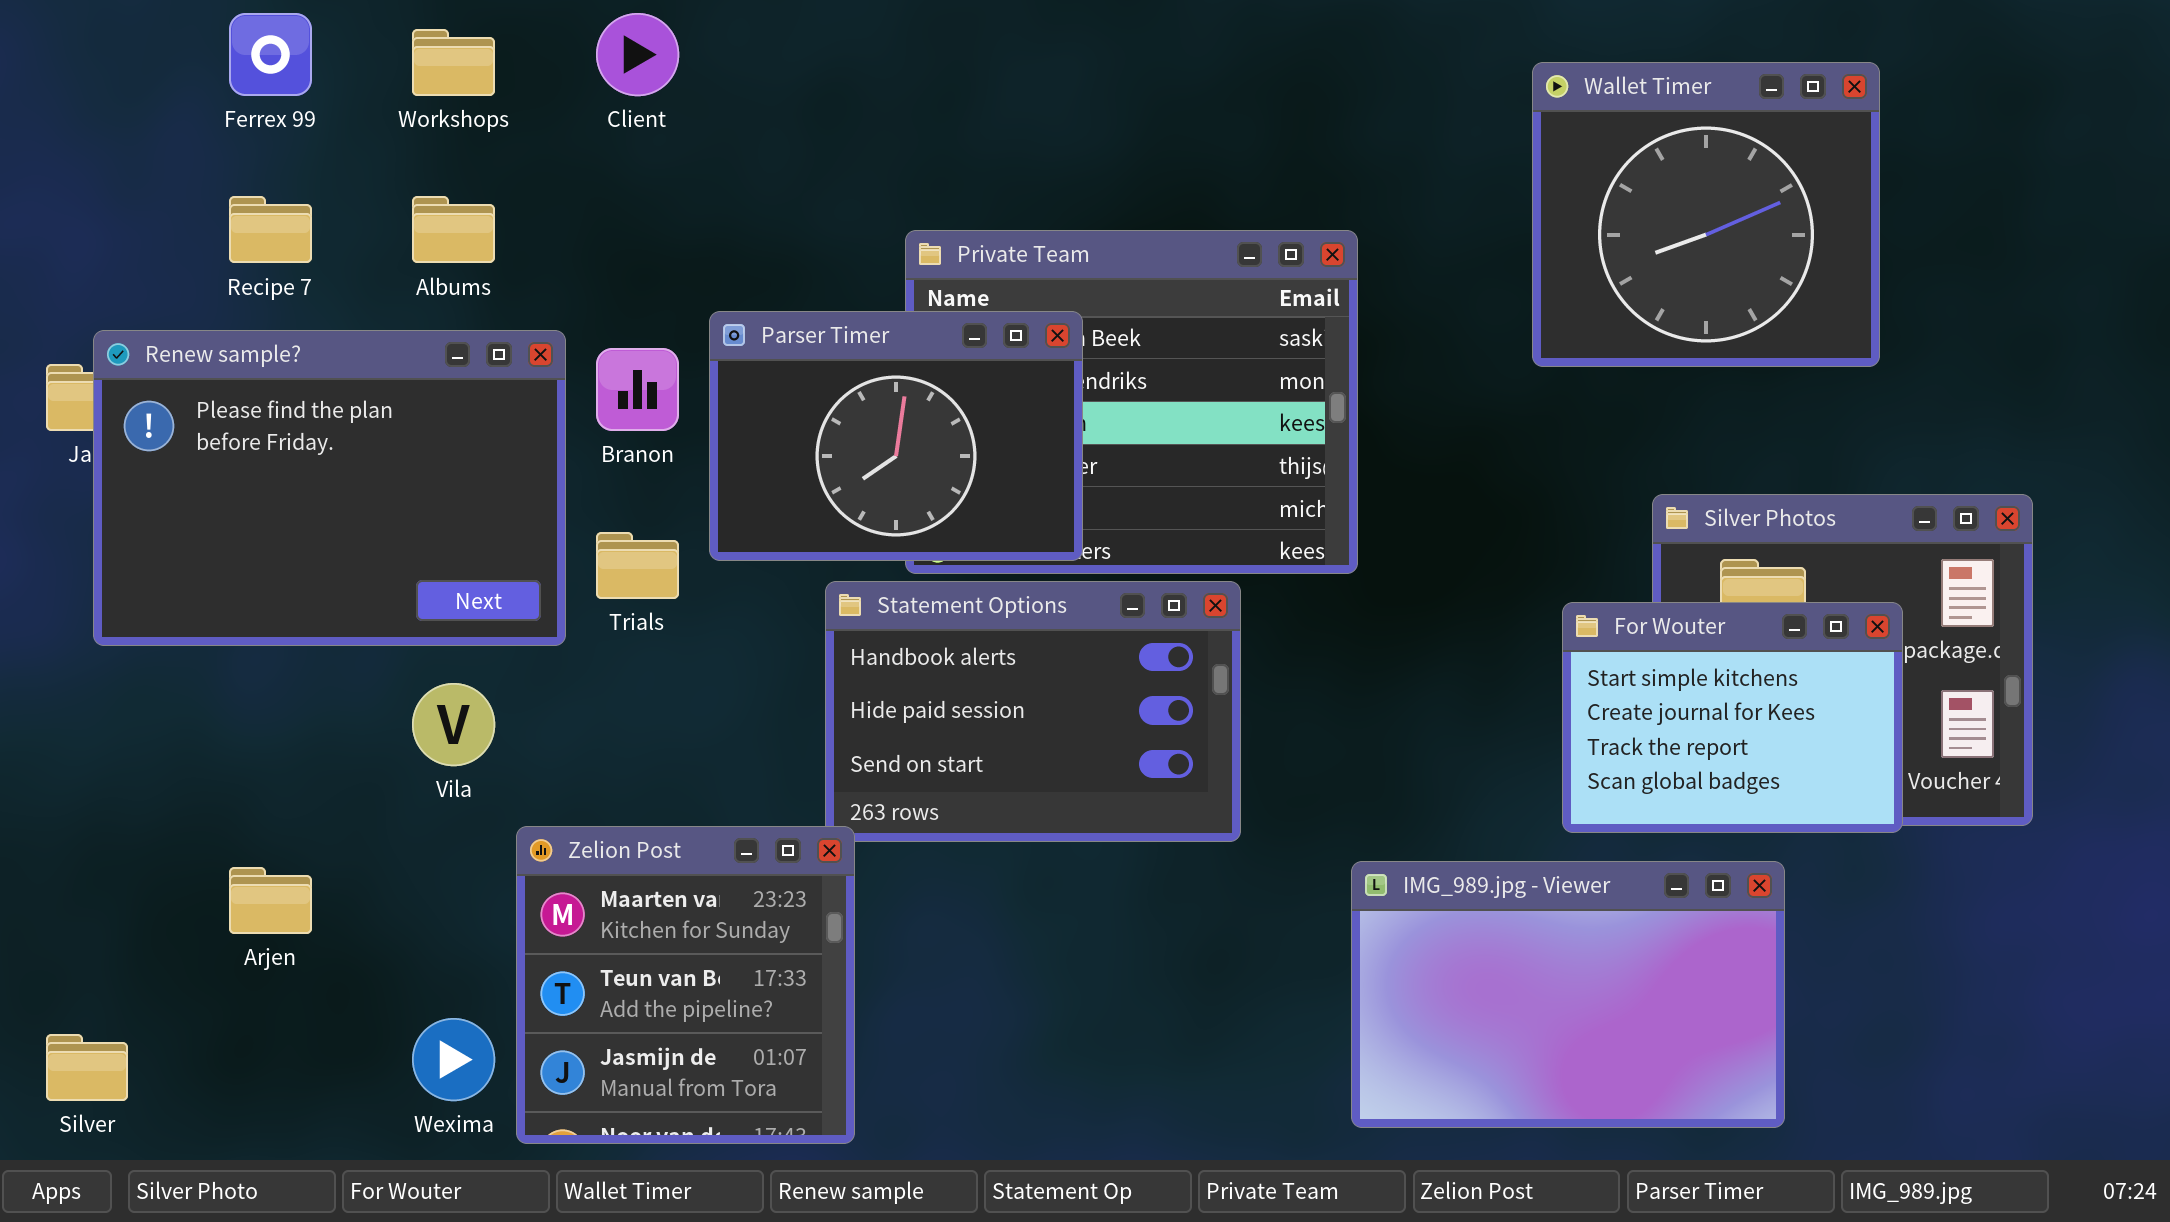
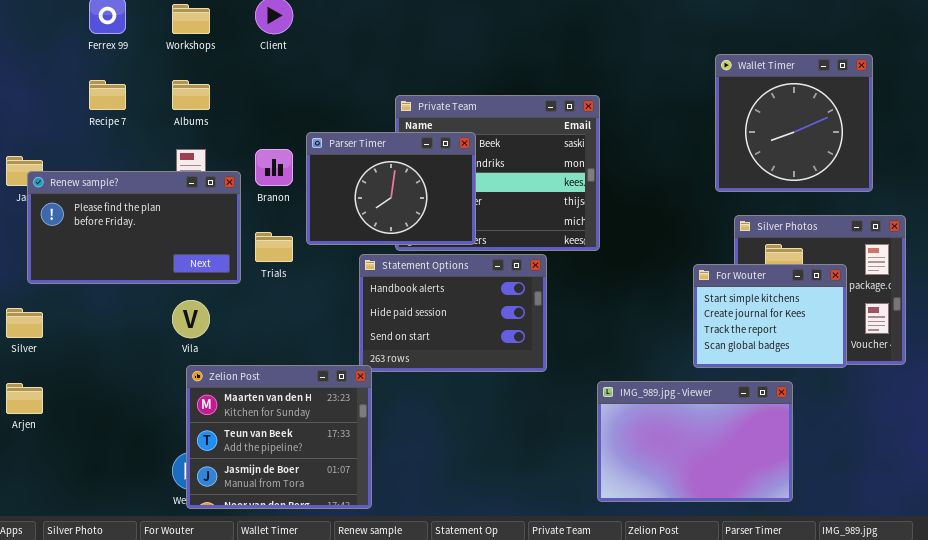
Wallet Timer: [1532,62,1880,367] -> [715,54,873,192], moved
Renew sample?: [93,330,566,646] -> [27,171,241,284], resized
Zelion Post: [516,826,855,1144] -> [186,365,372,509], resized
Arjen: [229,867,312,934] -> [6,383,43,414], moved
Silver: [46,1034,128,1101] -> [6,308,43,338], moved

